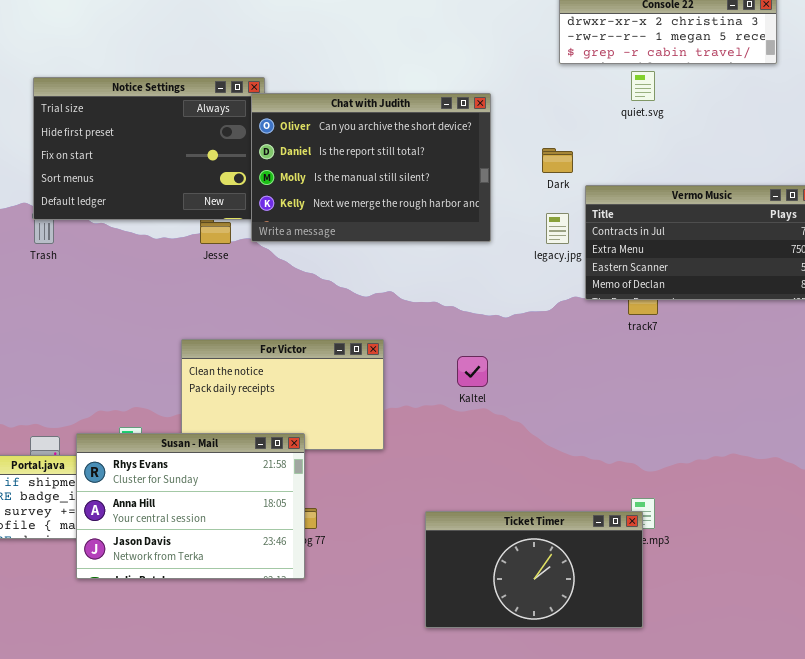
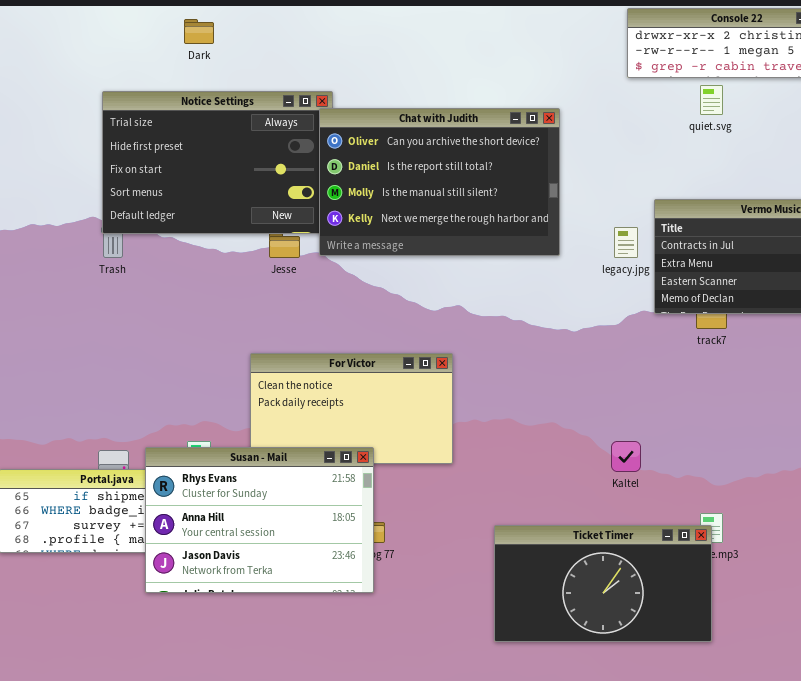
Dark: [542,148,573,173] -> [184,19,214,44], moved
Kaltel: [457,356,488,387] -> [611,441,641,472], moved

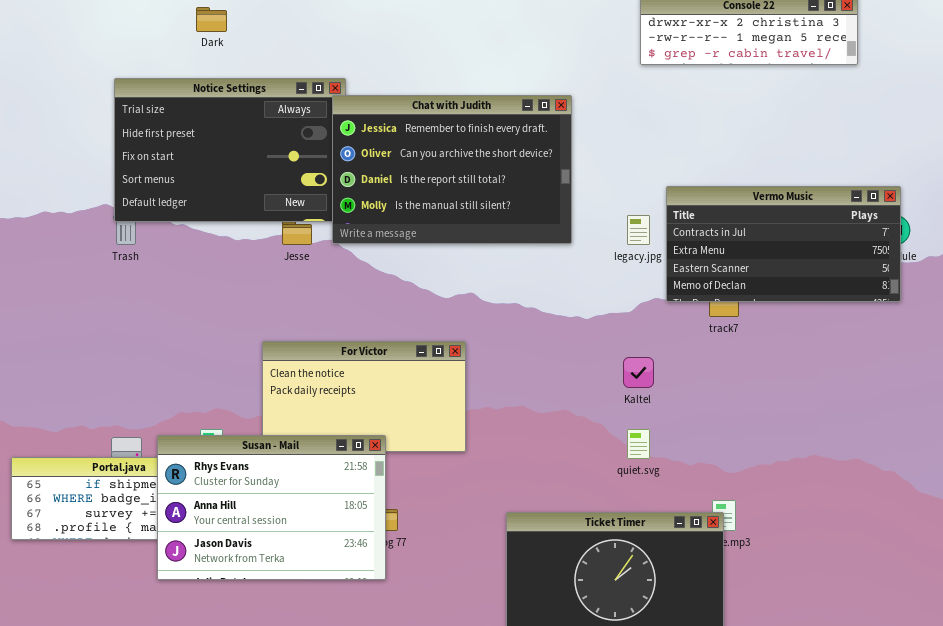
quiet.svg: [700,85,723,115] -> [627,429,650,459], moved
Chat with Judith: [319,108,560,256] -> [332,95,572,244], scrolled up 1 row
Kaltel: [611,441,641,472] -> [623,357,654,388], moved

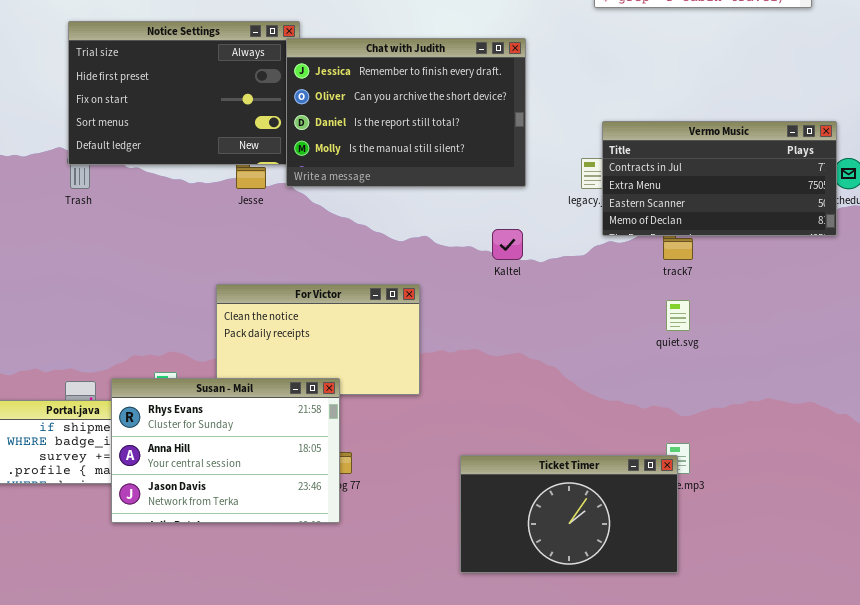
Vermo Music: [666,186,901,302] -> [602,121,837,236], moved
Kaltel: [623,357,654,388] -> [492,229,523,260], moved
quiet.svg: [627,429,650,459] -> [666,300,690,331], moved

